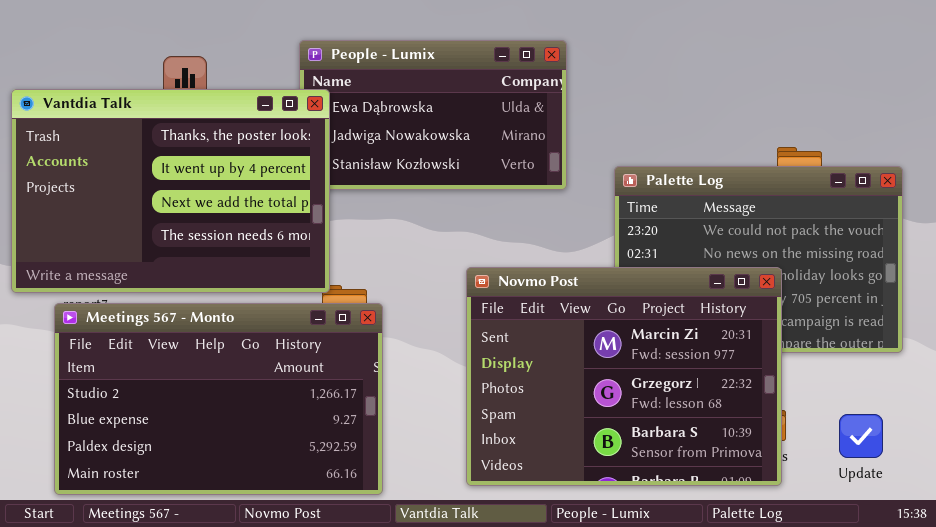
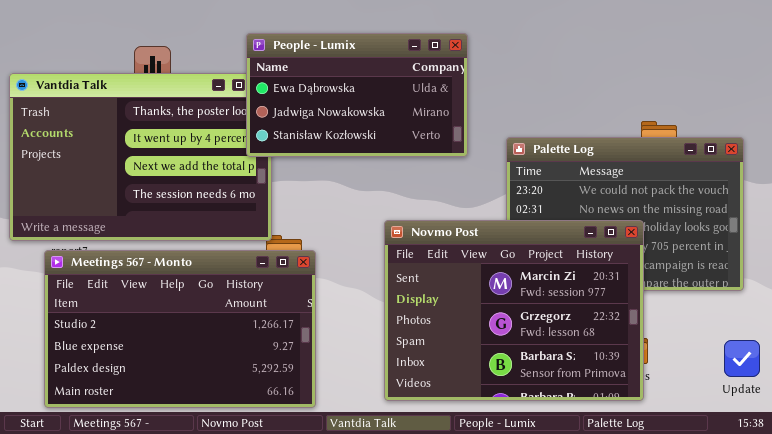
People - Lumix: [299,40,567,190] -> [246,33,468,157], raised
Update: [839,414,883,458] -> [724,340,760,377], moved

